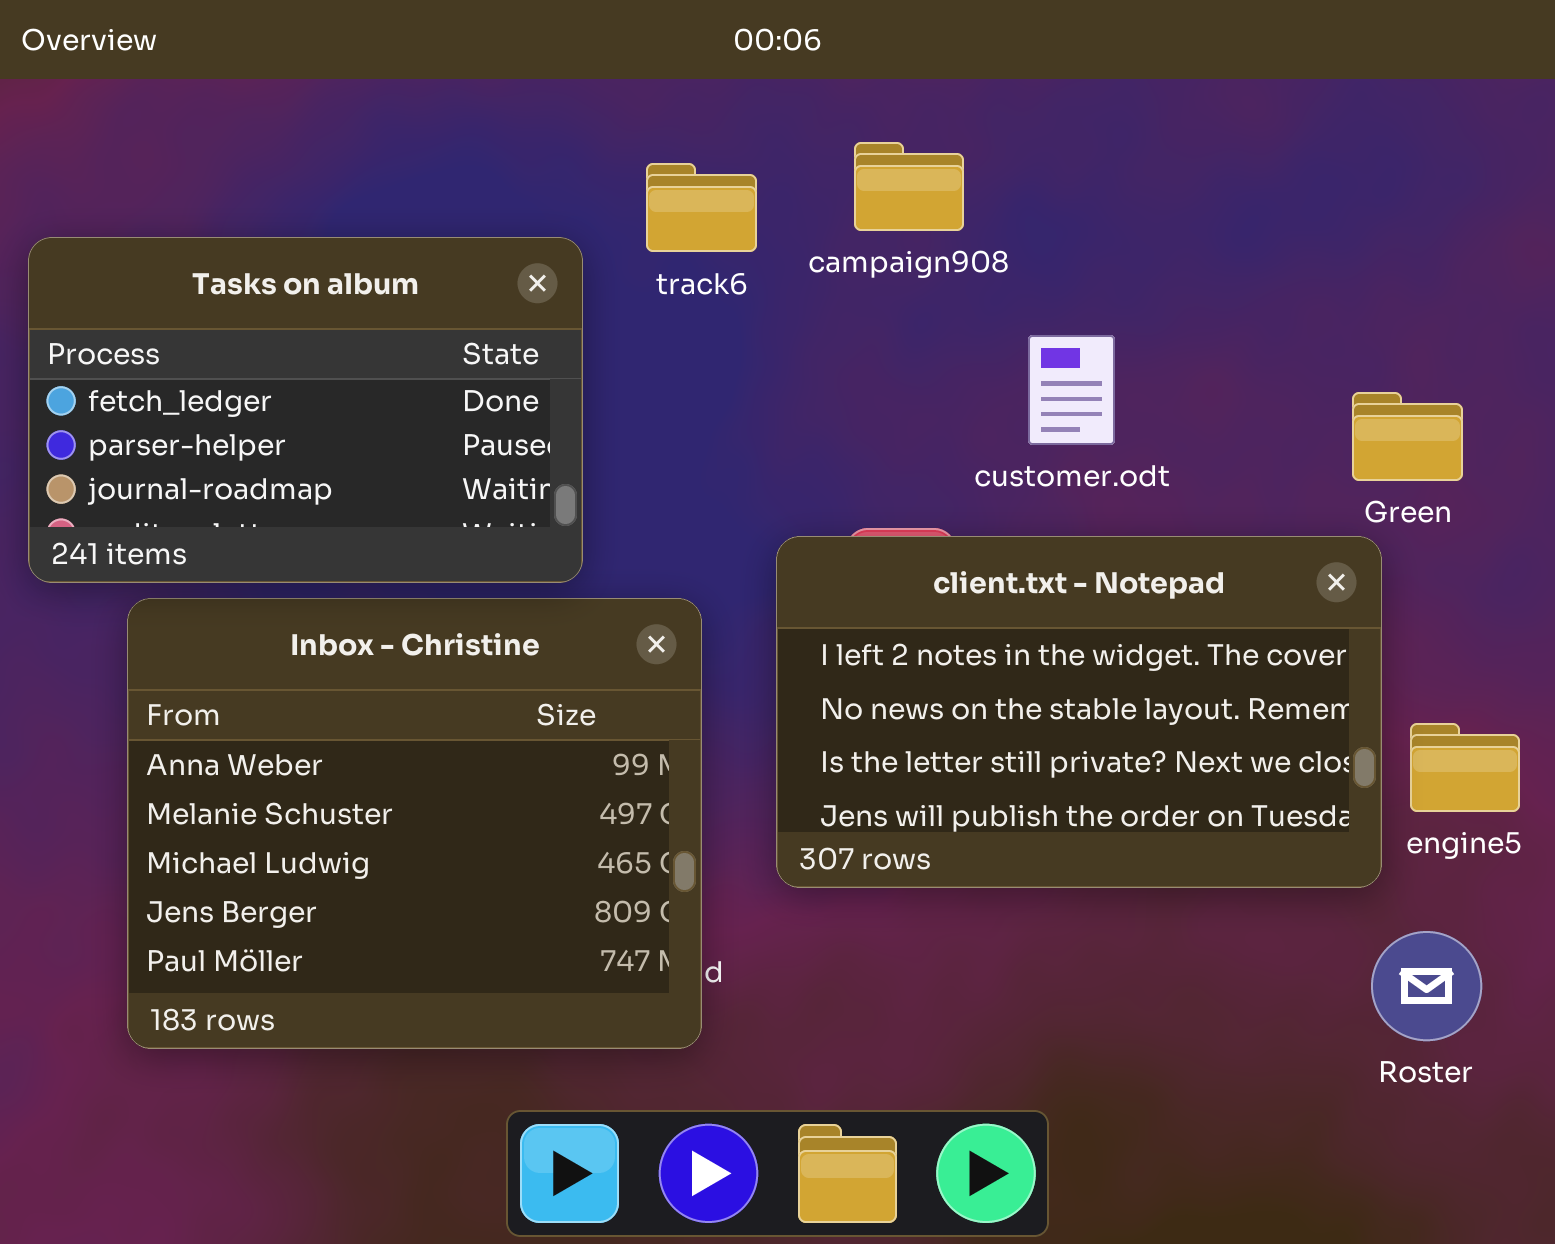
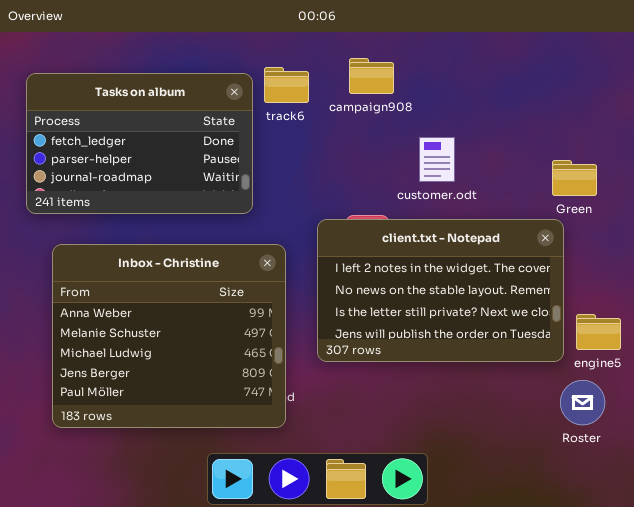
Tasks on album: [28,237,583,583] -> [26,73,253,214], moved
engine5: [1410,723,1520,812] -> [576,314,621,350], moved

